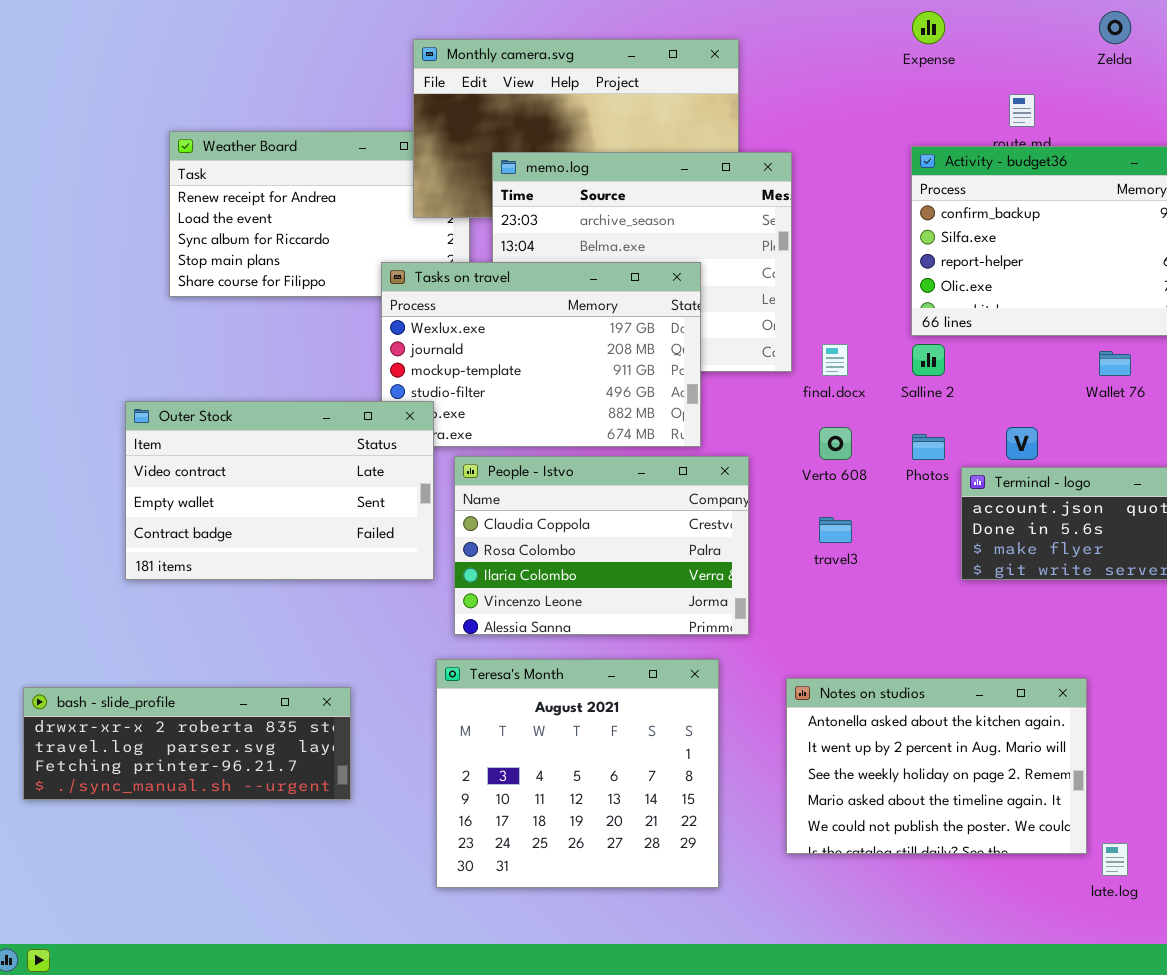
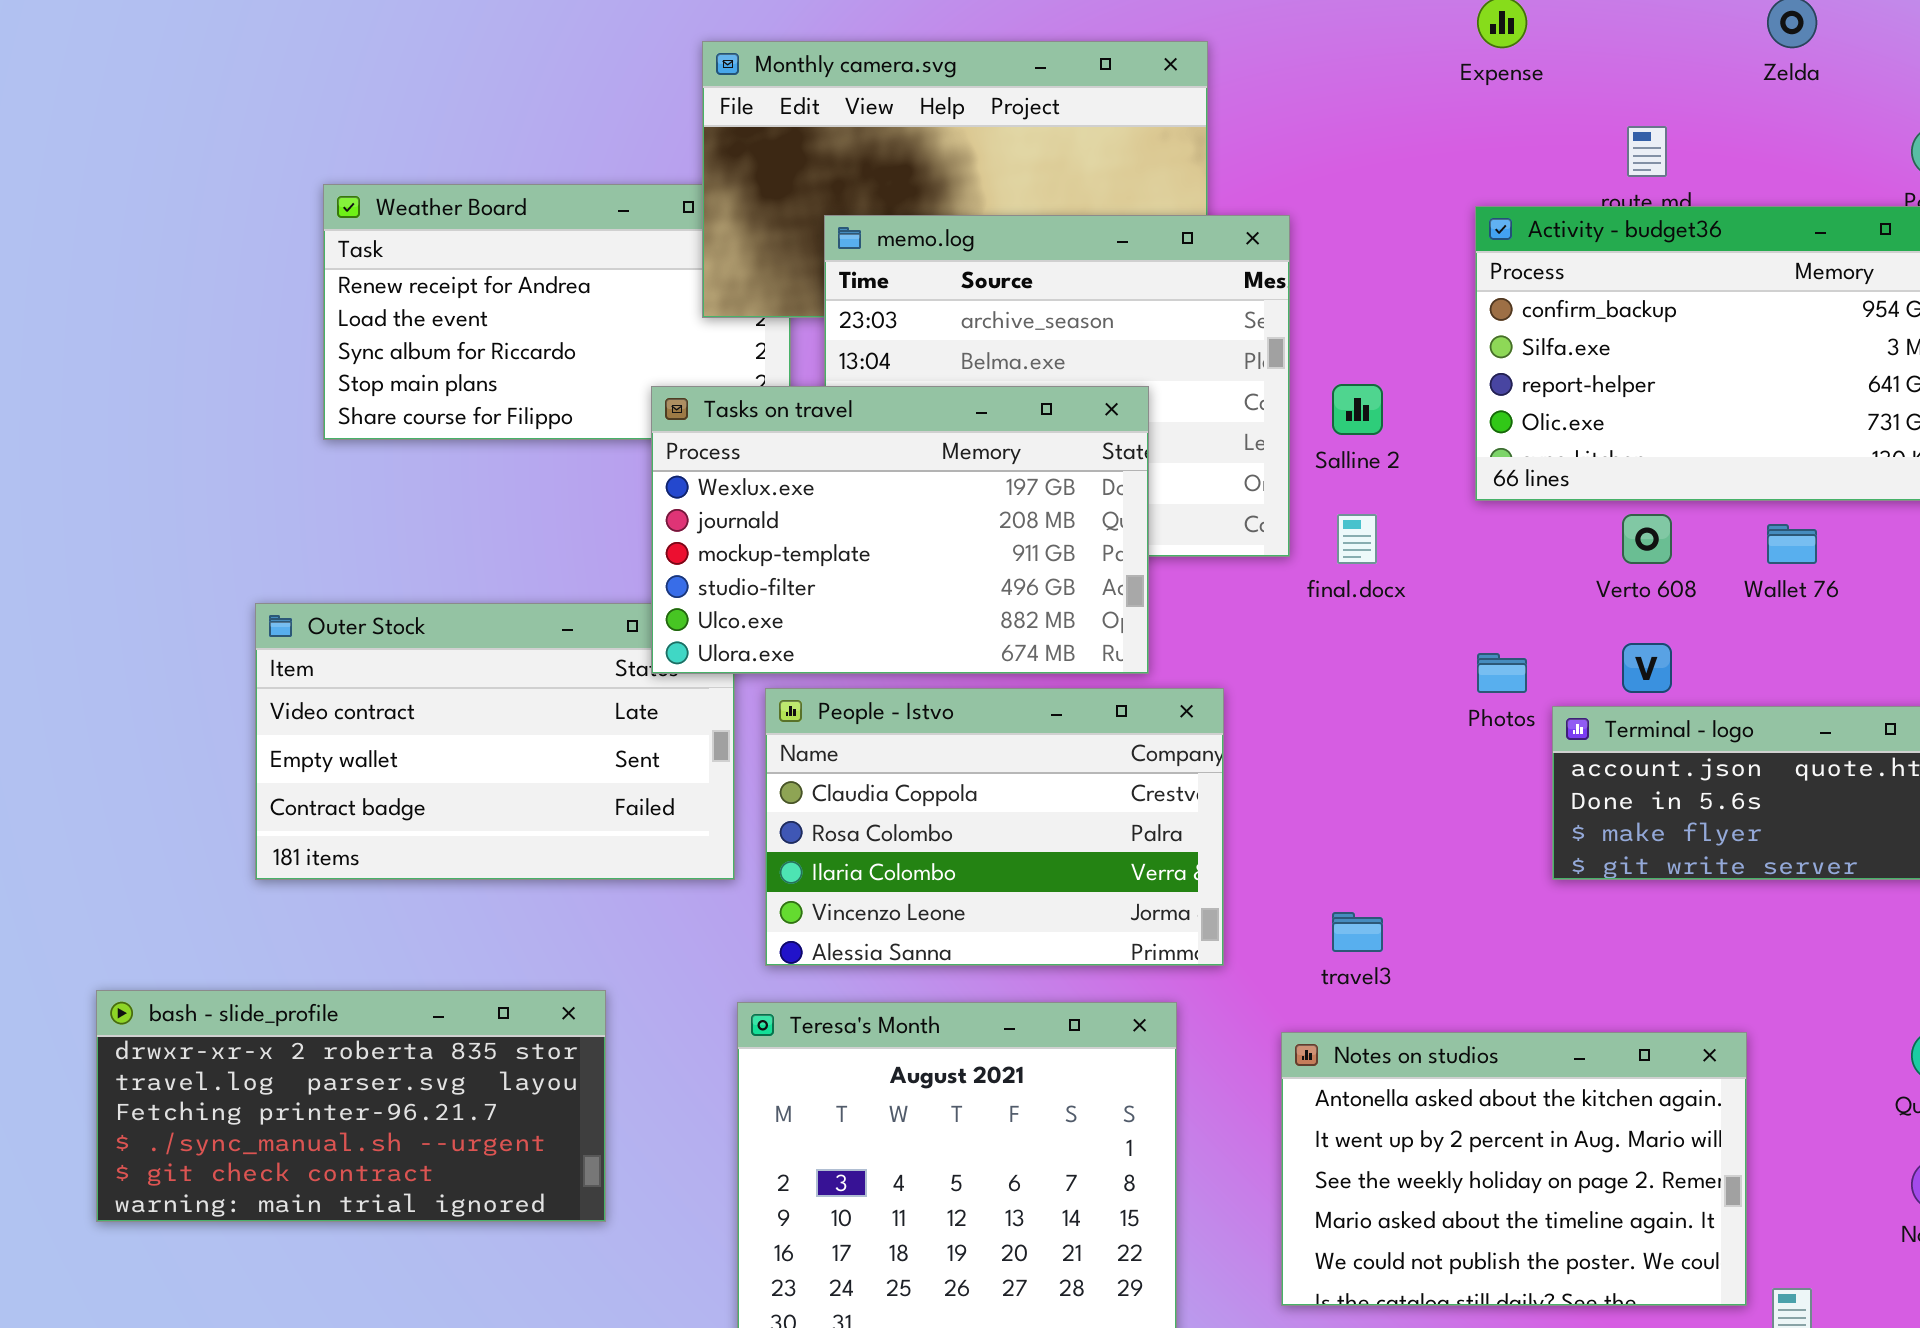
Tasks on travel: [381,262,701,447] -> [651,386,1149,674], raised
Salline 2: [912,344,945,376] -> [1332,384,1383,435], moved
Verto 608: [819,427,852,460] -> [1622,514,1672,564], moved
travel3: [819,517,852,543] -> [1332,912,1383,952], moved
bash - slide_profile: [23,687,351,800] -> [96,990,606,1222], resized

